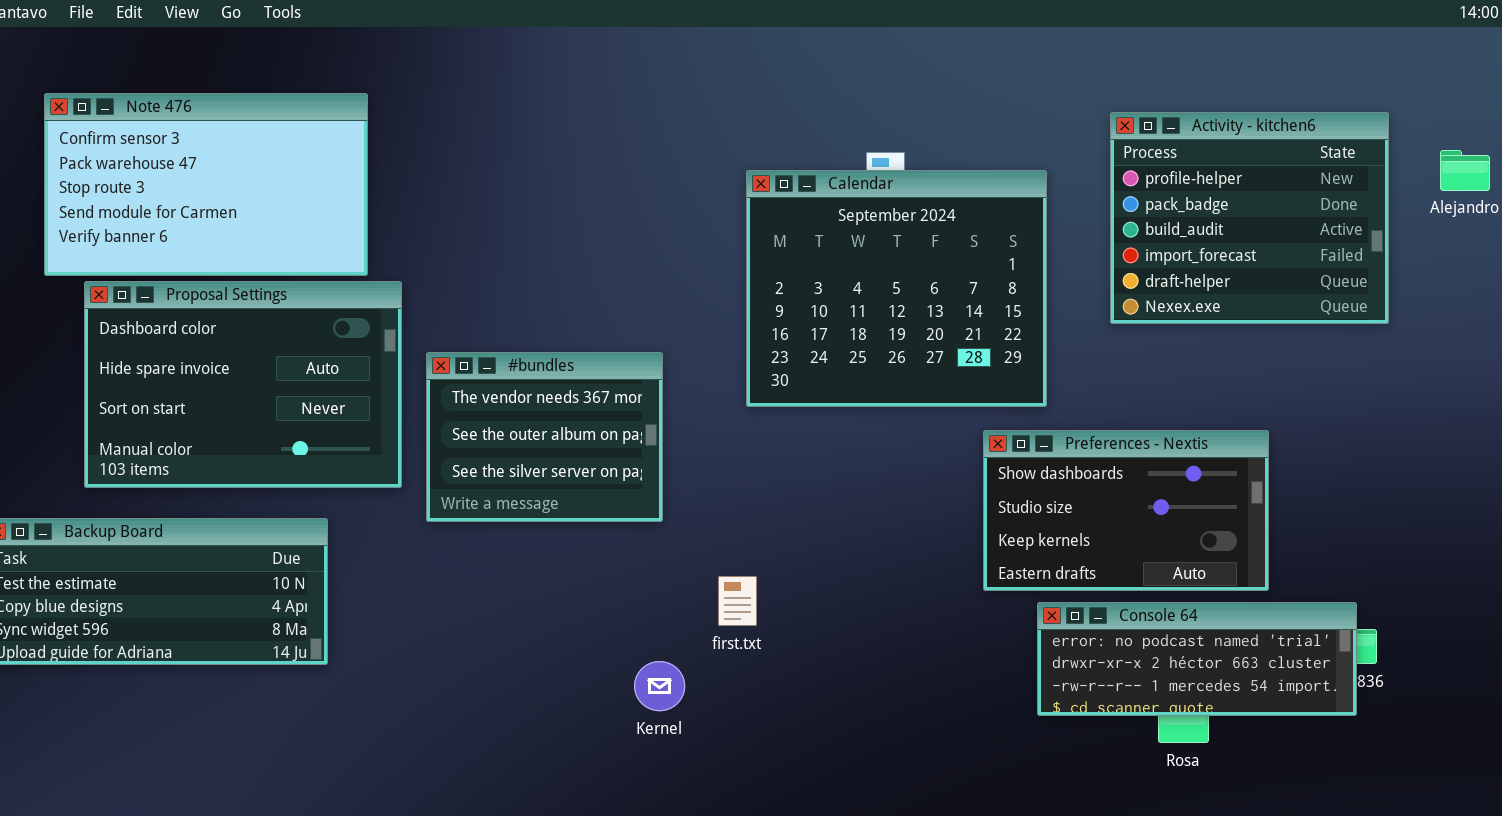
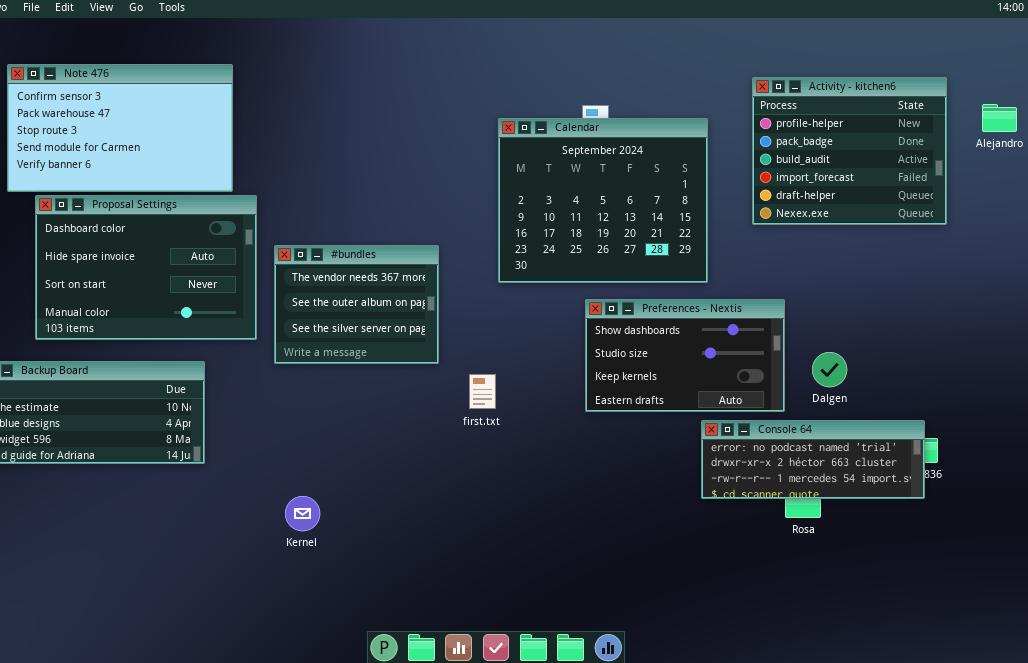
Preferences - Nextis: [983,430,1269,591] -> [585,299,785,412], moved
first.txt: [718,576,757,626] -> [469,374,496,409], moved
Kernel: [634,661,685,711] -> [285,496,320,531], moved

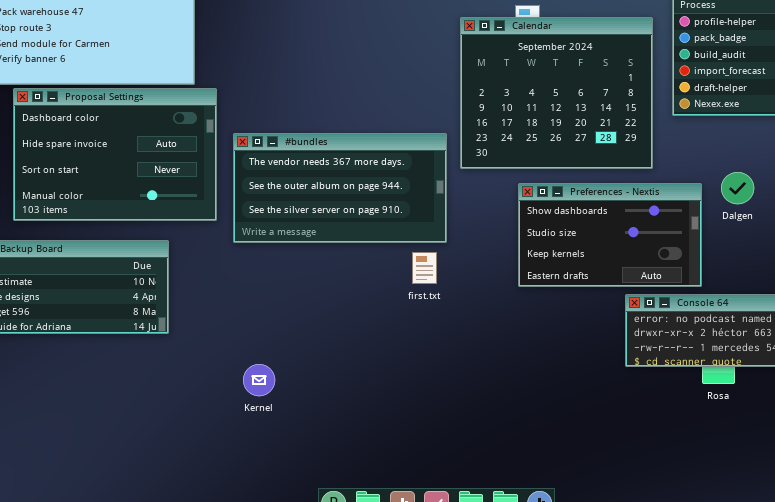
Calendar: [498,118,708,283] -> [460,17,653,169], moved
#bundles: [274,245,439,364] -> [233,133,447,243], resized
Dalgen: [812,352,847,387] -> [721,172,754,204], moved

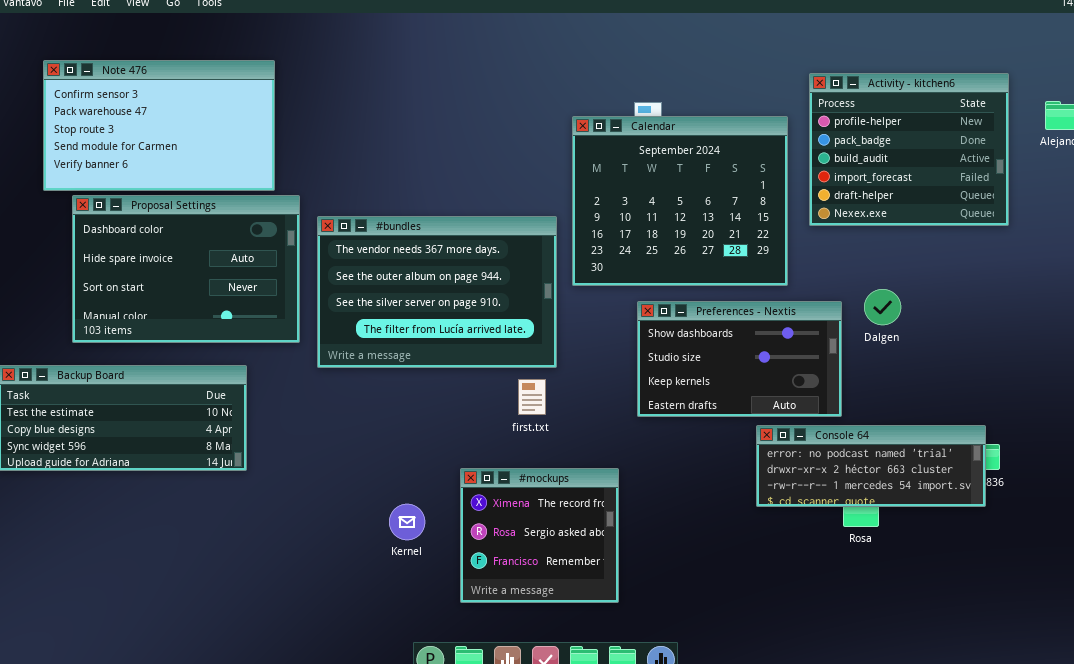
#bundles: [233,133,447,243] -> [317,216,557,368], resized
#mockups: none -> [460,468,619,603], opened
Kernel: [243,364,275,396] -> [389,504,425,540], moved

